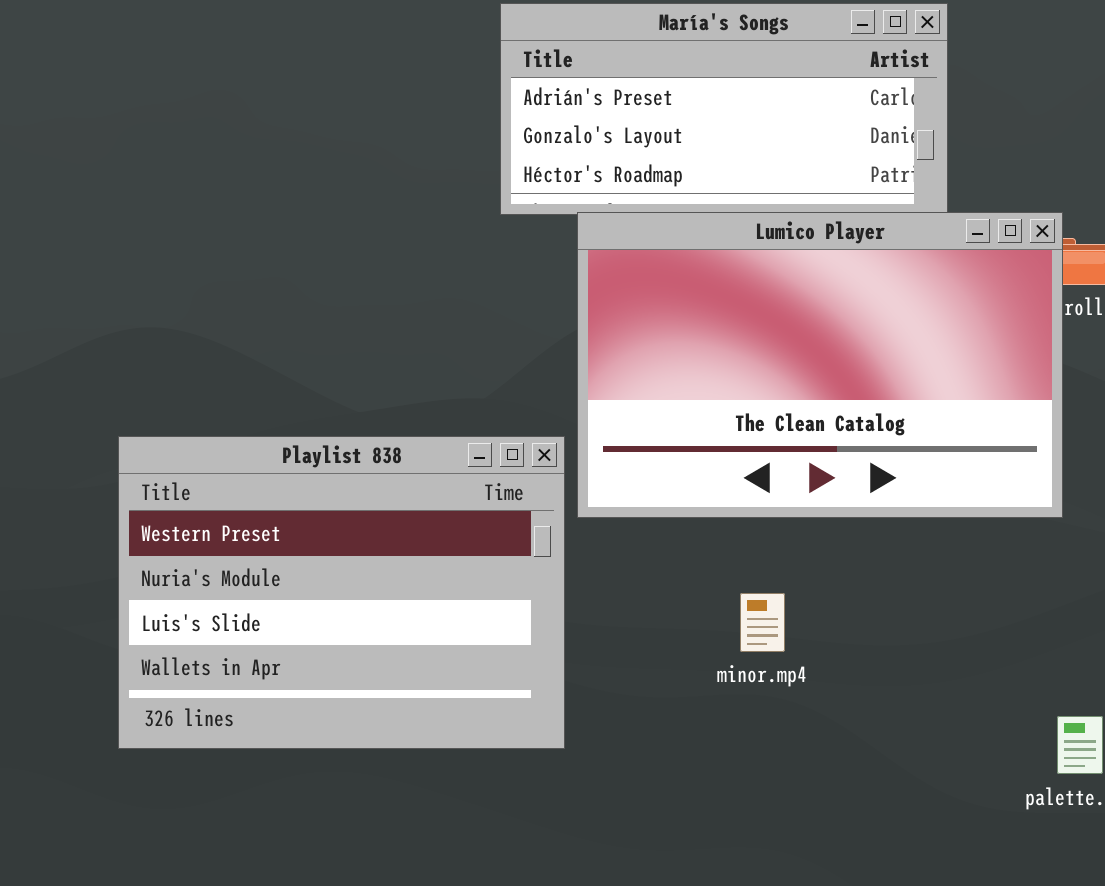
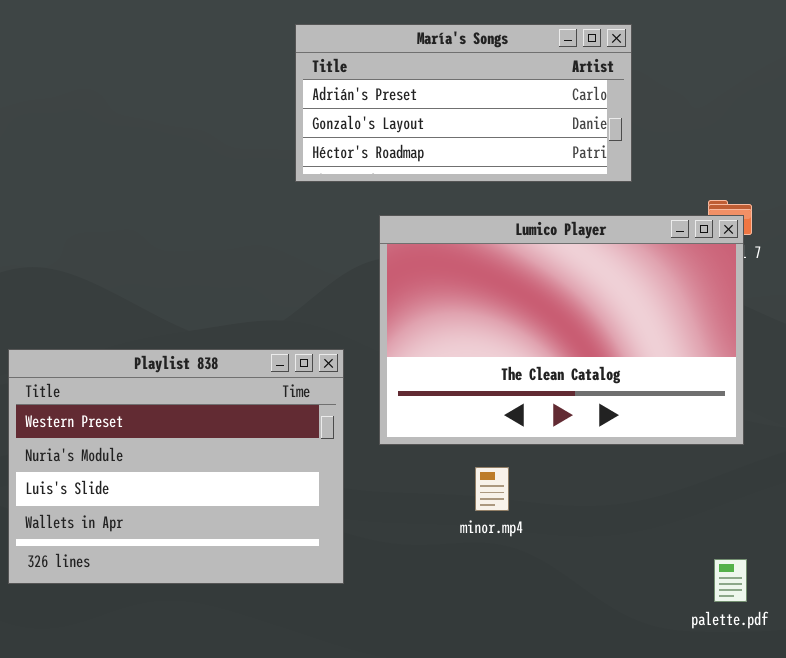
Lumico Player: [577,212,1063,518] -> [379,215,744,445], moved

